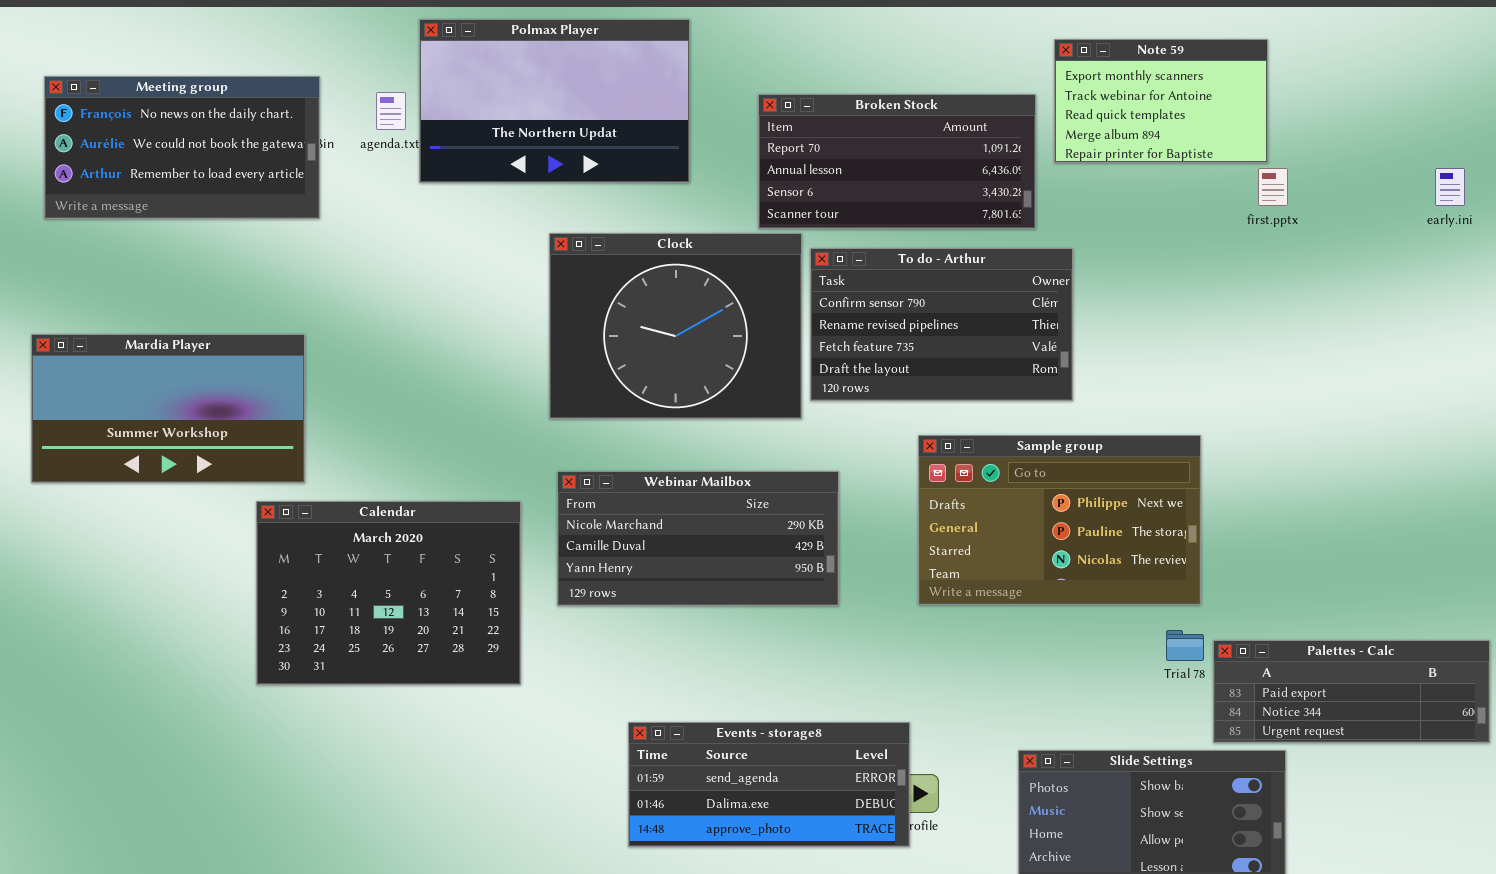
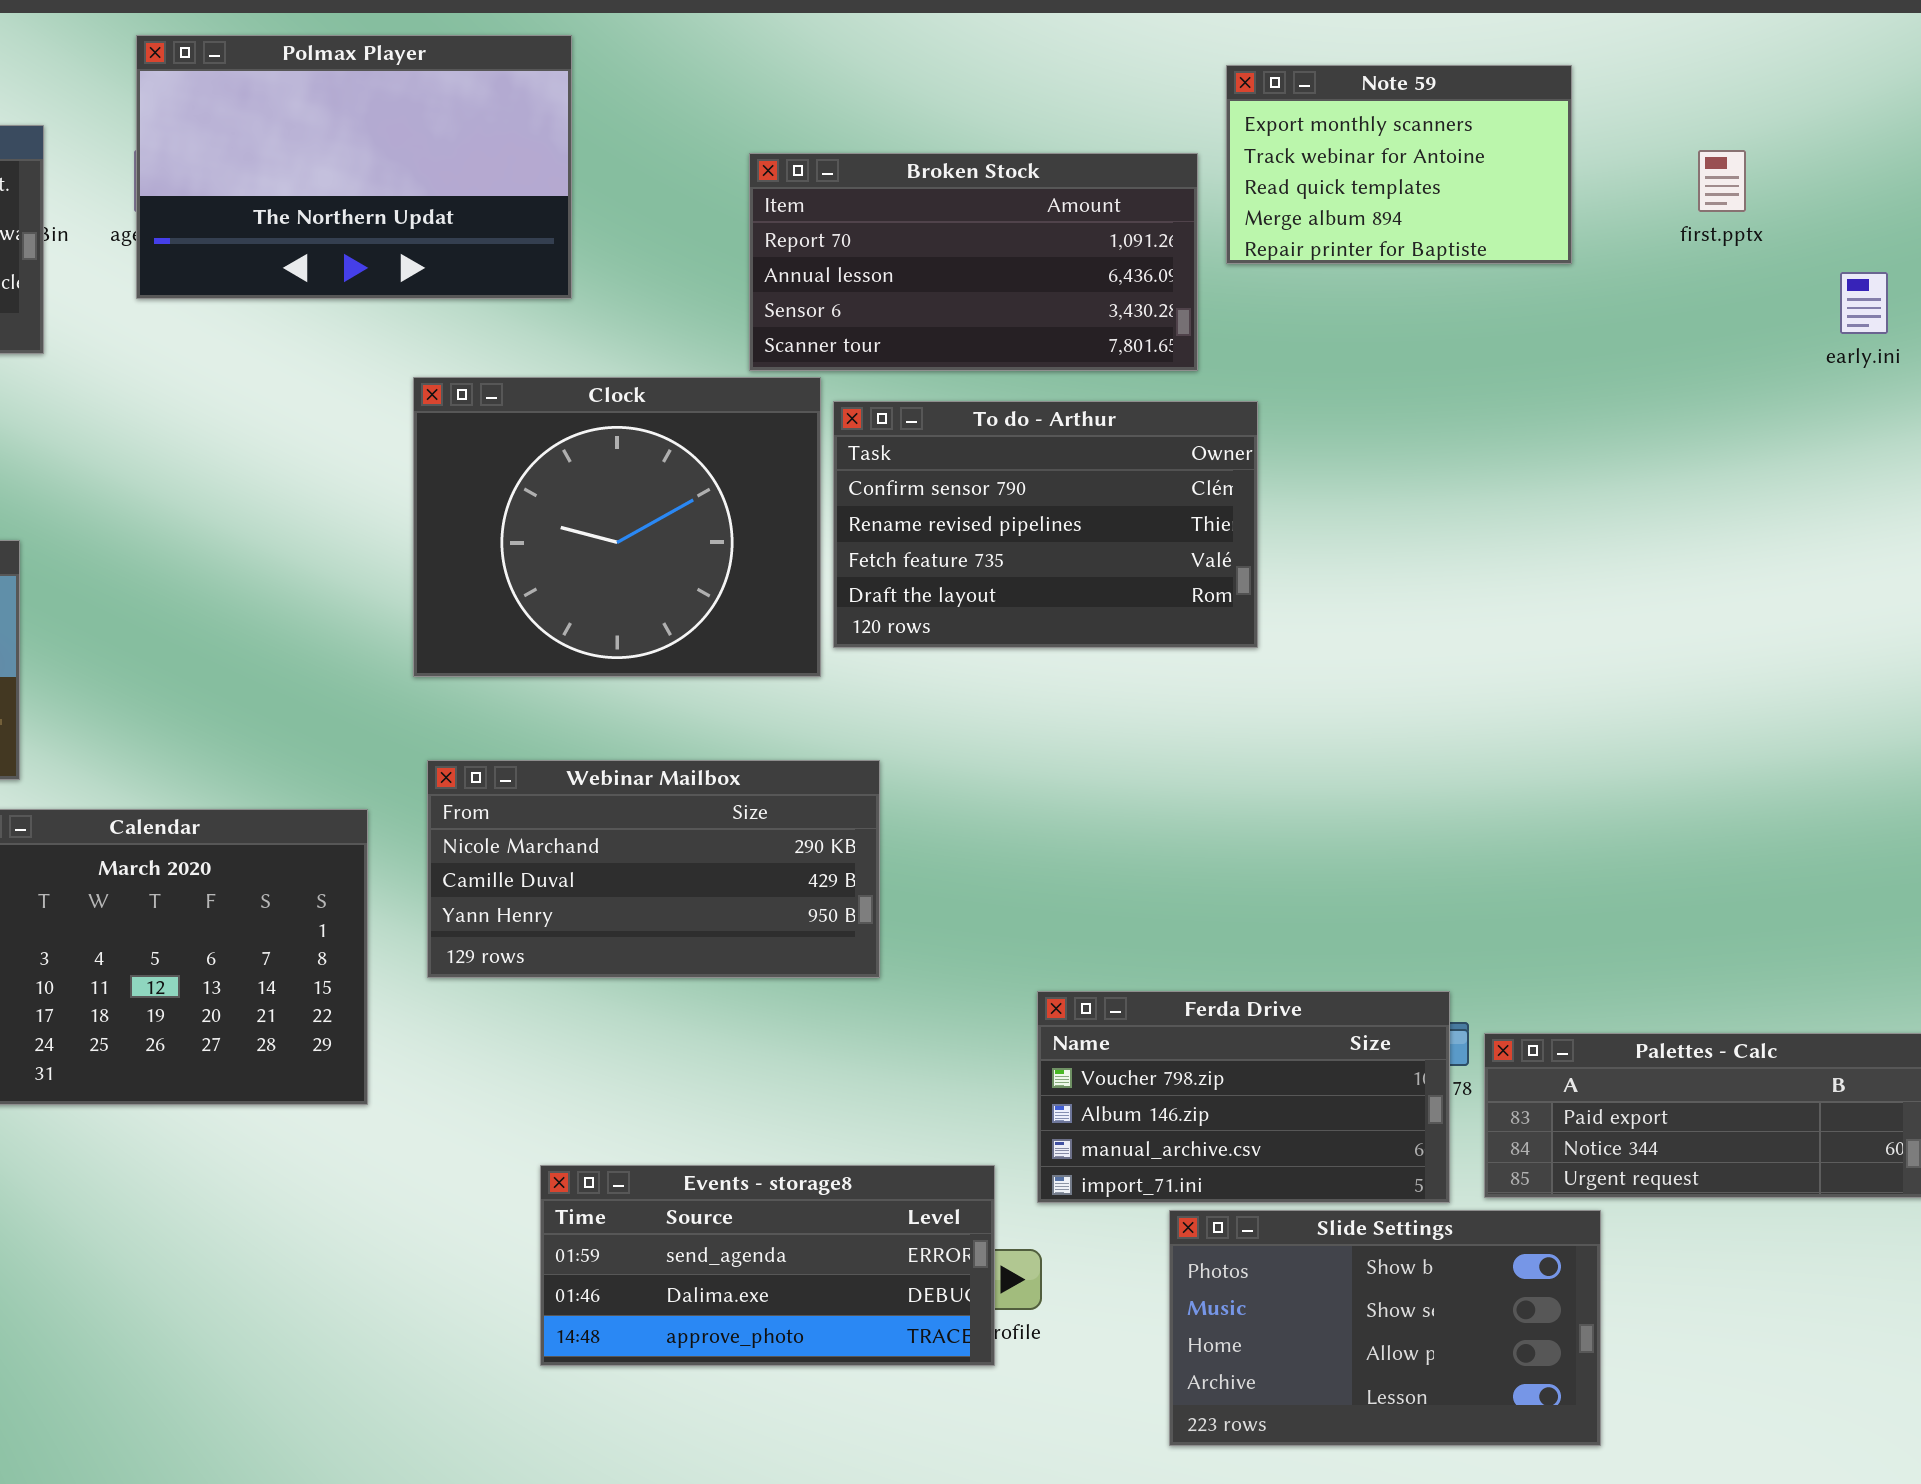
Polmax Player: [419,19,690,183] -> [136,35,572,299], moved
first.pptx: [1258,168,1288,206] -> [1698,150,1746,212], moved
Sample group: [918,435,1201,605] -> none, closed
Ferda Drive: none -> [1037,991,1450,1203], opened

